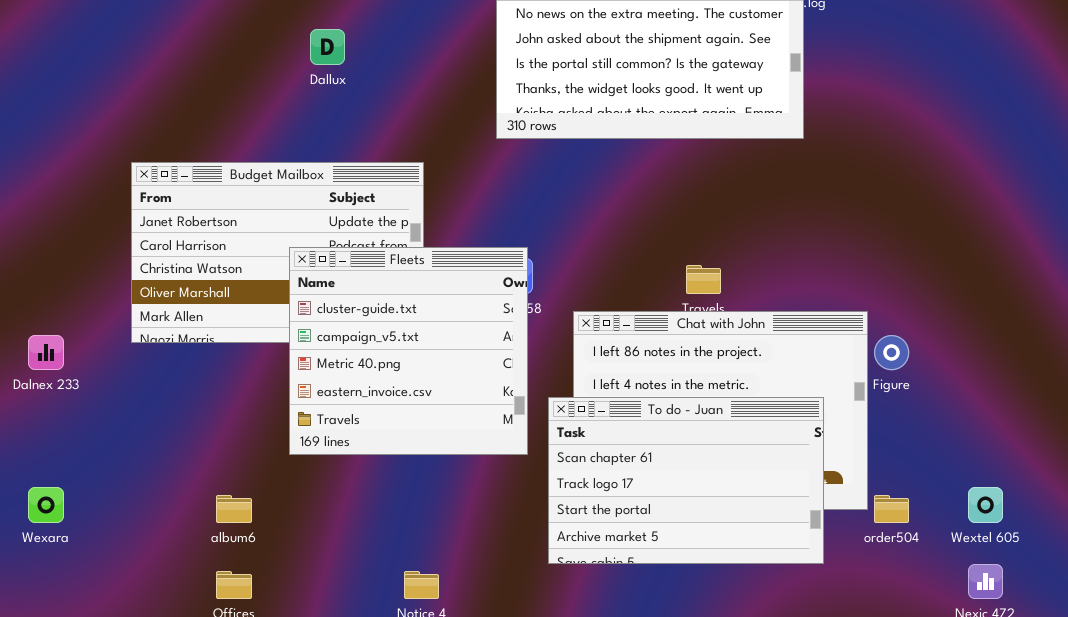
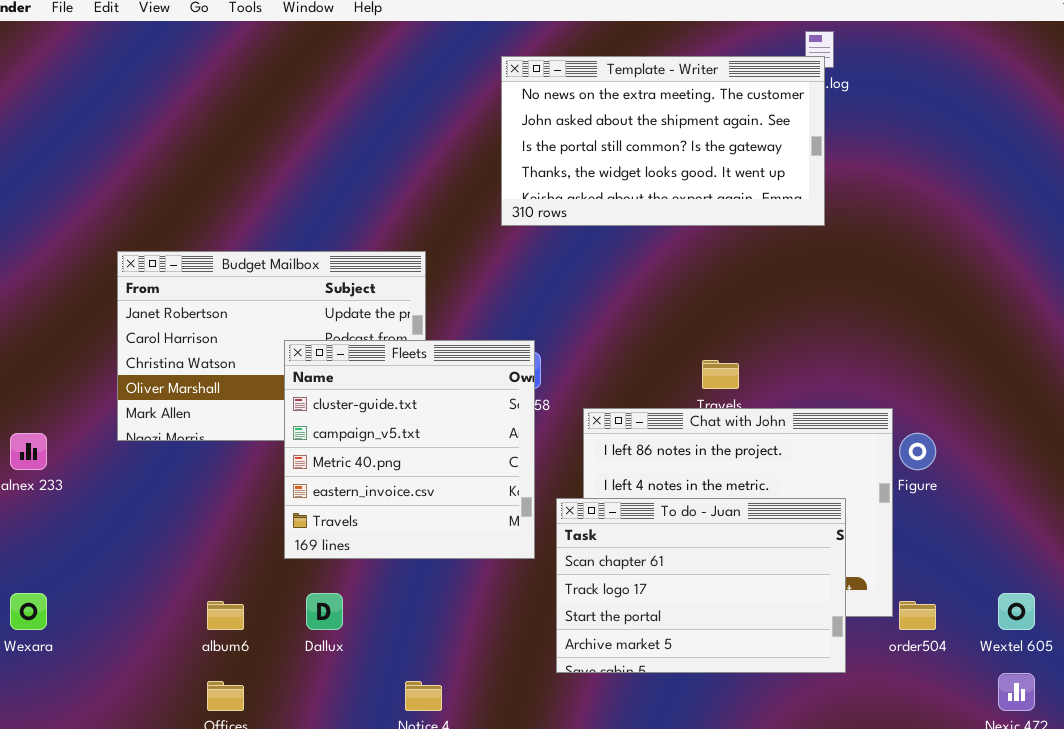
Dallux: [310,29,345,65] -> [306,593,343,630], moved

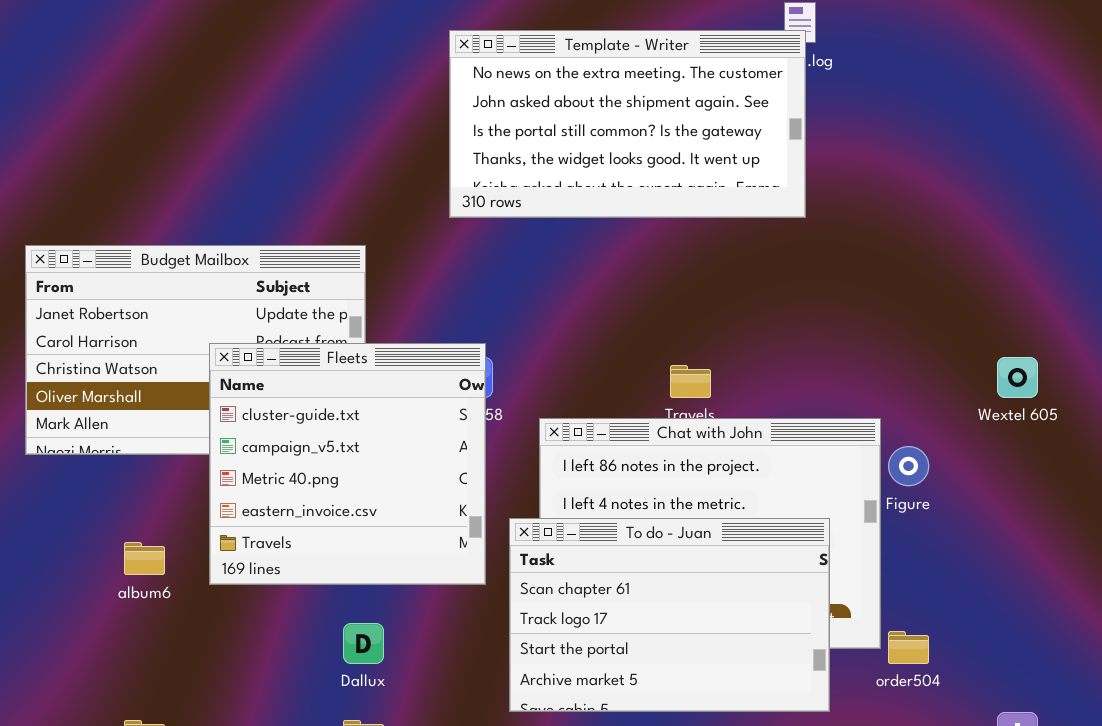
Dallux: [306,593,343,630] -> [343,623,384,664], moved
Wextel 605: [998,593,1035,630] -> [997,357,1038,398], moved
album6: [207,601,244,630] -> [124,542,165,575], moved

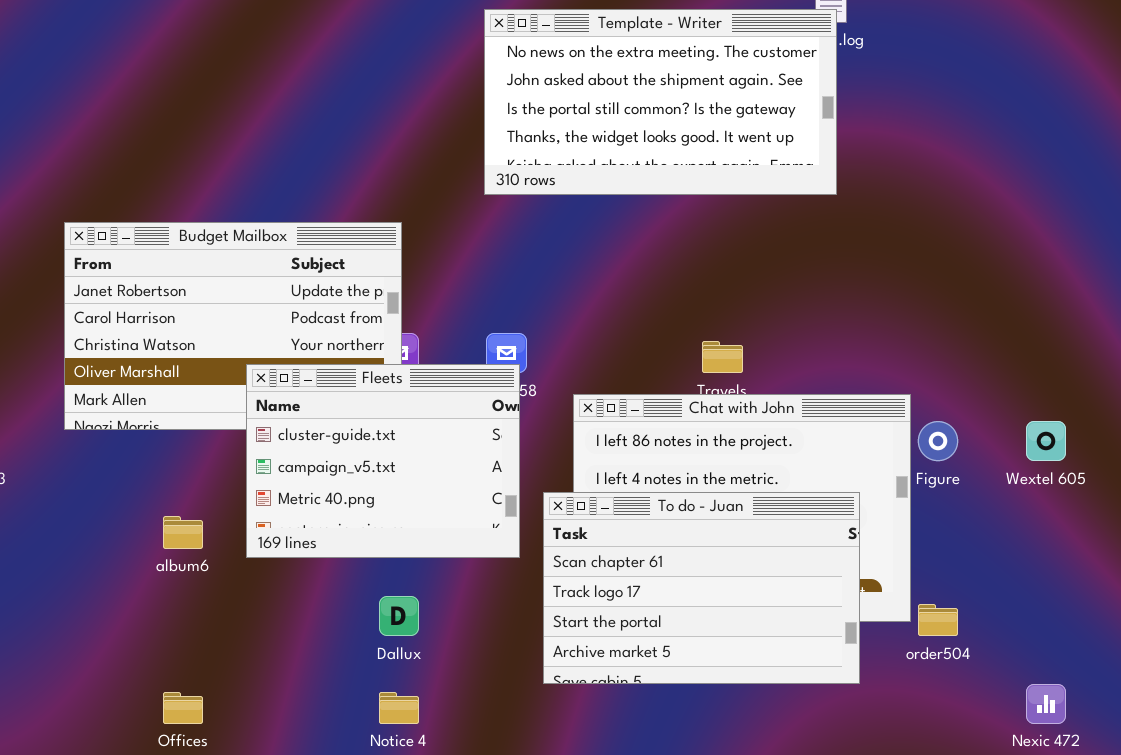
Fleets: [209,343,486,585] -> [246,364,520,558], resized
Wextel 605: [997,357,1038,398] -> [1026,421,1066,461], moved

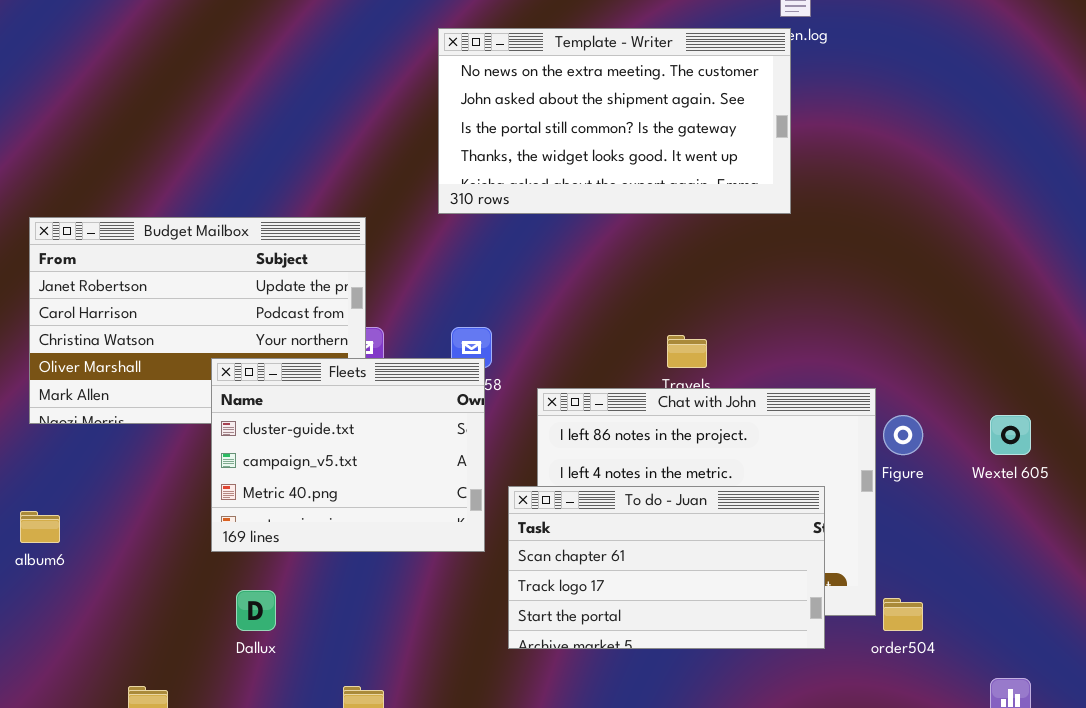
Template - Writer: [484,9,837,195] -> [438,28,791,214], moved
To do - Juan: [543,492,860,684] -> [508,486,825,649], resized
album6: [163,516,203,549] -> [20,511,60,543], moved
Dallux: [379,596,419,636] -> [236,590,276,631], moved

